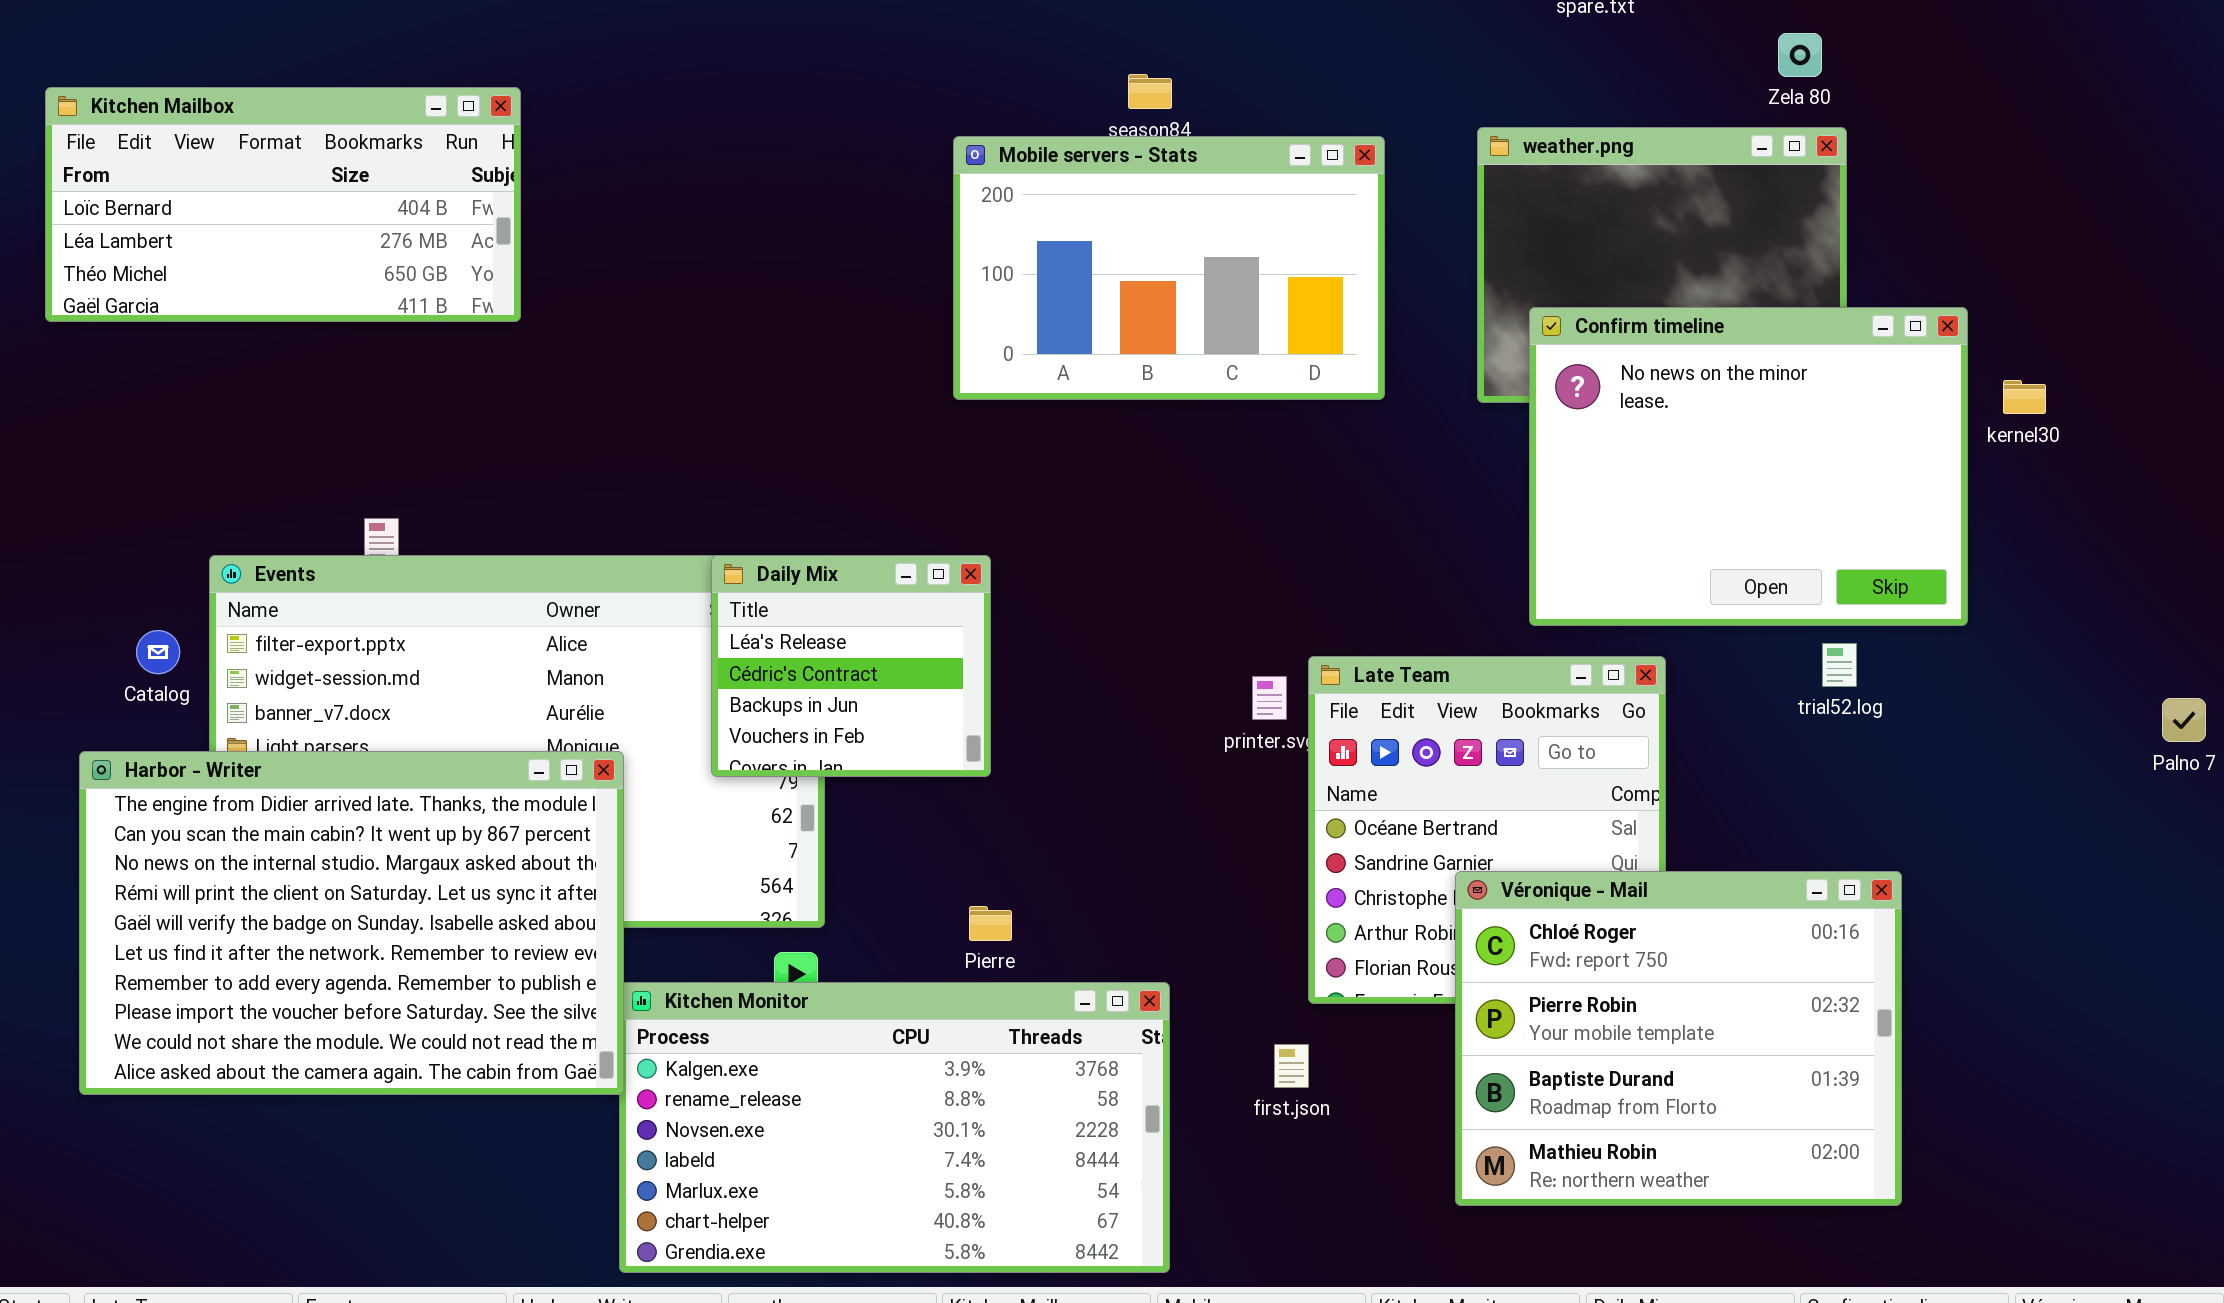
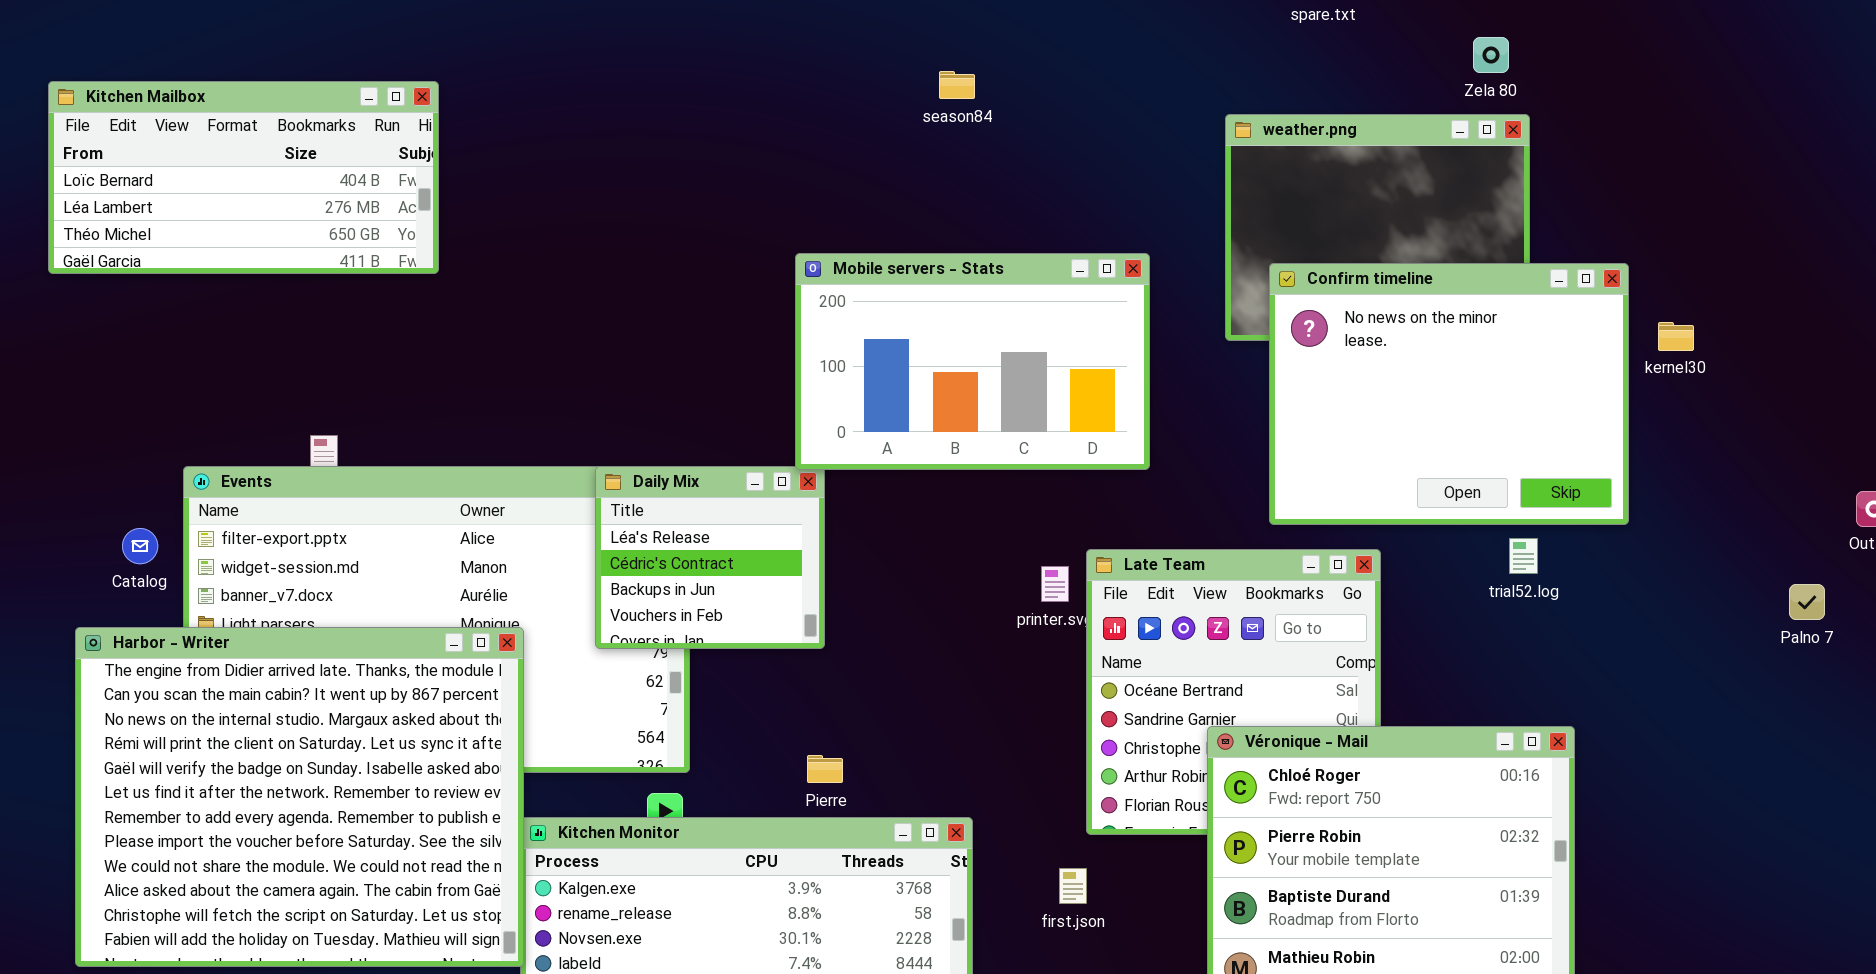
Mobile servers - Stats: [953,136,1385,400] -> [795,253,1150,470], moved
Harbor - Writer: [79,751,624,1095] -> [75,627,524,967], resized

